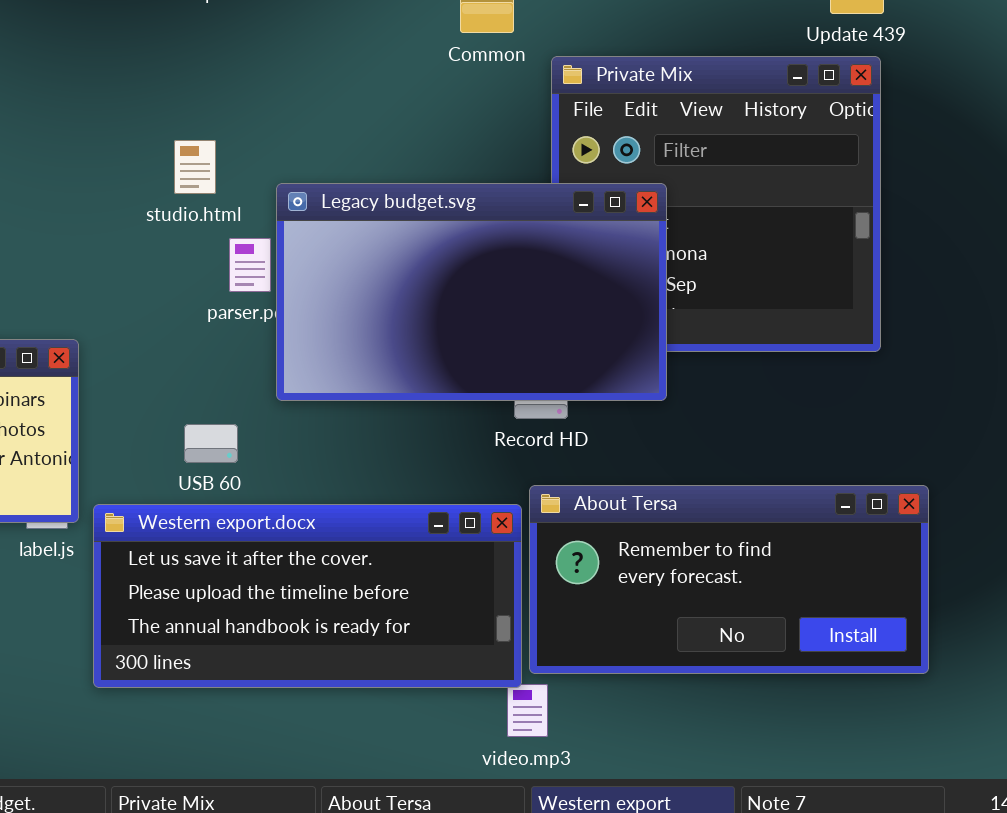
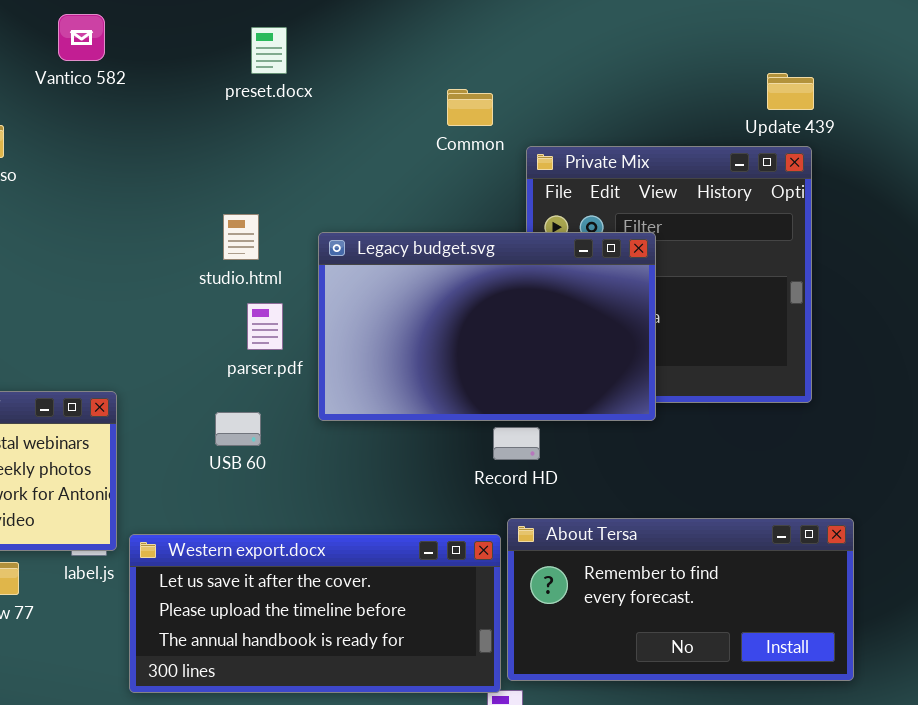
studio.html: [174,140,216,194] -> [223,214,259,260], moved
Legacy budget.svg: [276,183,667,401] -> [318,232,656,421], moved
USB 60: [184,424,238,463] -> [215,412,261,446], moved

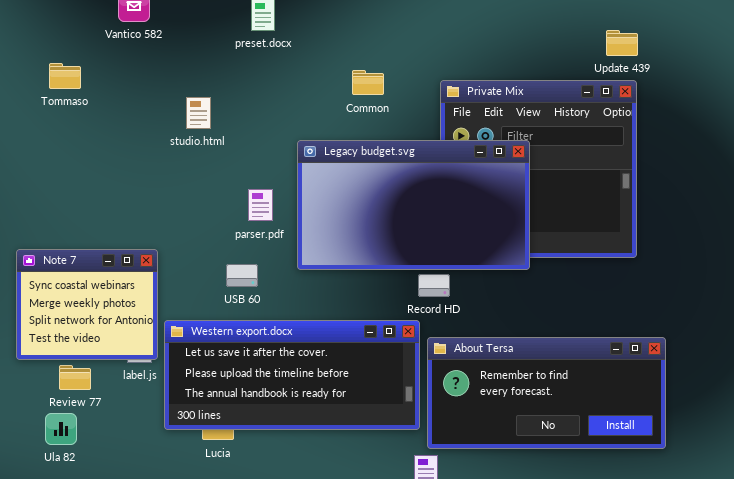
Common: [447,89,493,126] -> [352,70,384,95], moved
studio.html: [223,214,259,260] -> [186,97,211,129], moved
Western export.docx: [129,534,501,693] -> [164,320,420,430], moved

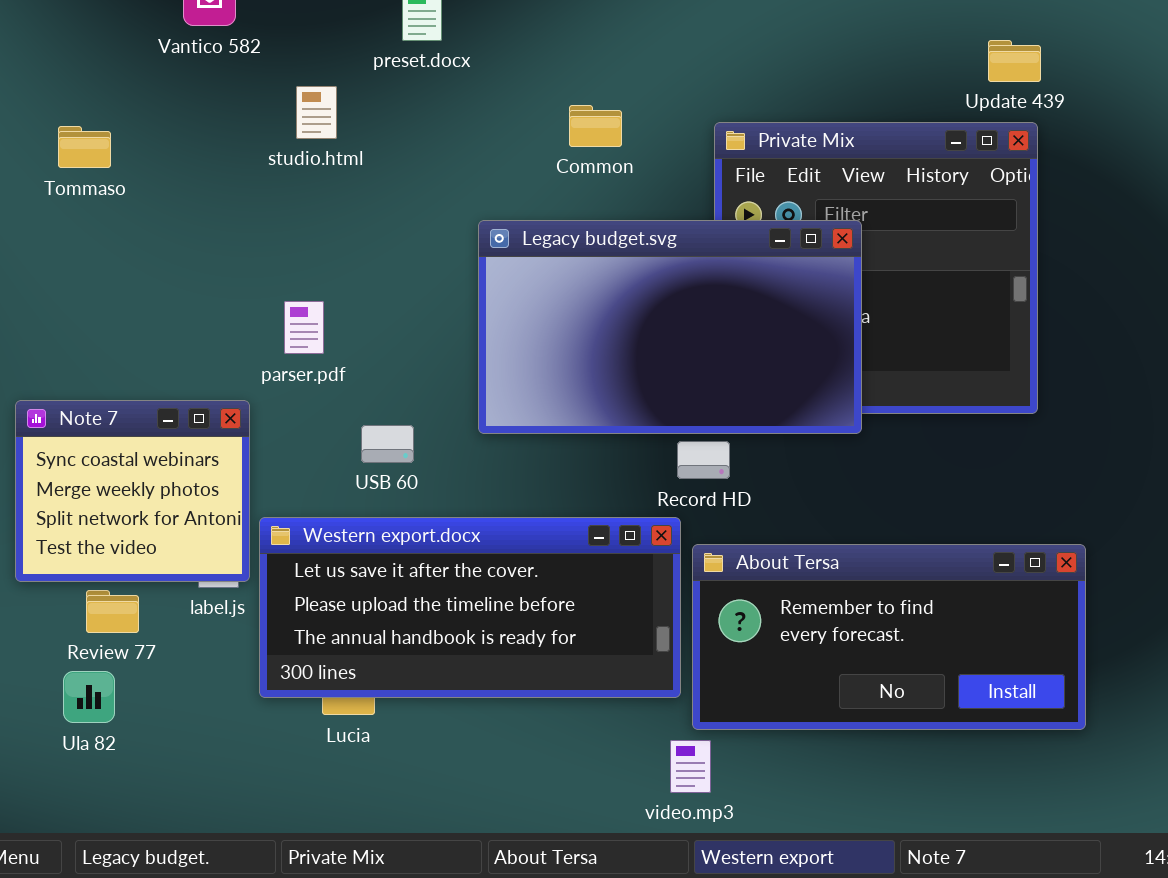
Tommaso: [49,63,81,89] -> [58,126,111,168], moved
studio.html: [186,97,211,129] -> [296,86,337,139], moved
parser.pdf: [248,189,273,221] -> [284,301,324,354], moved

